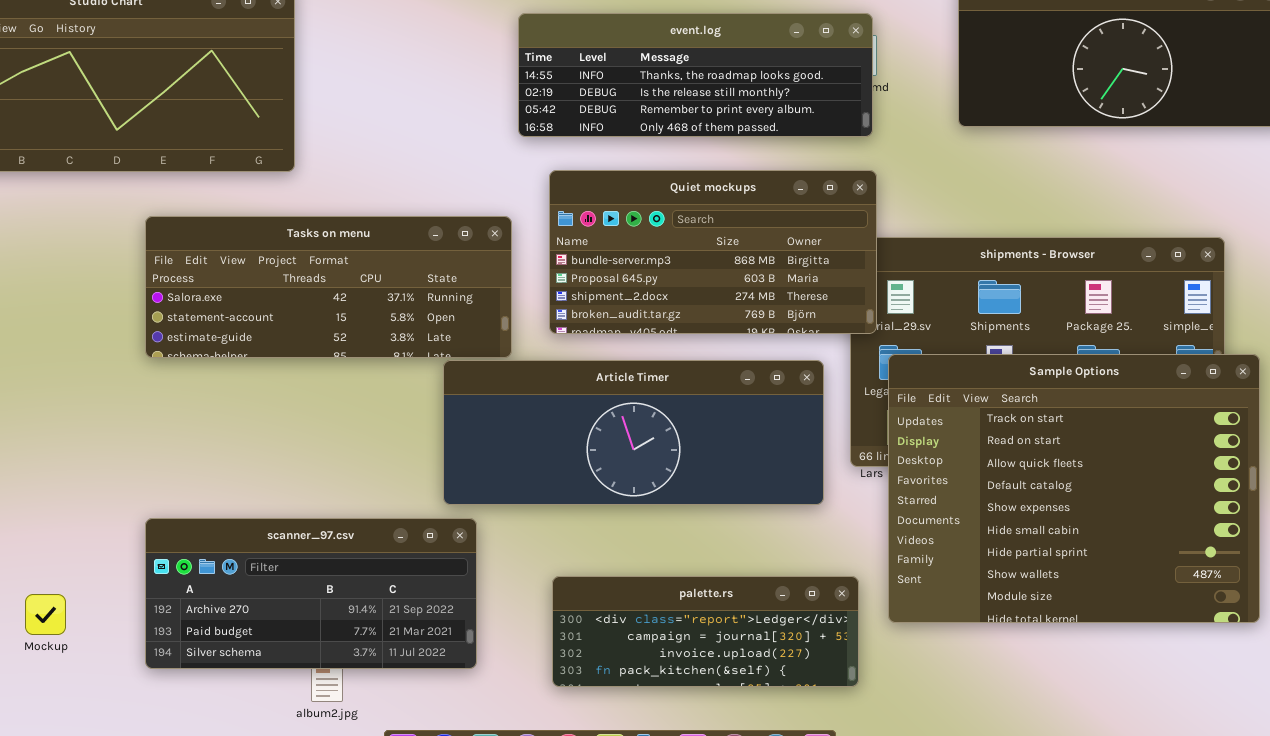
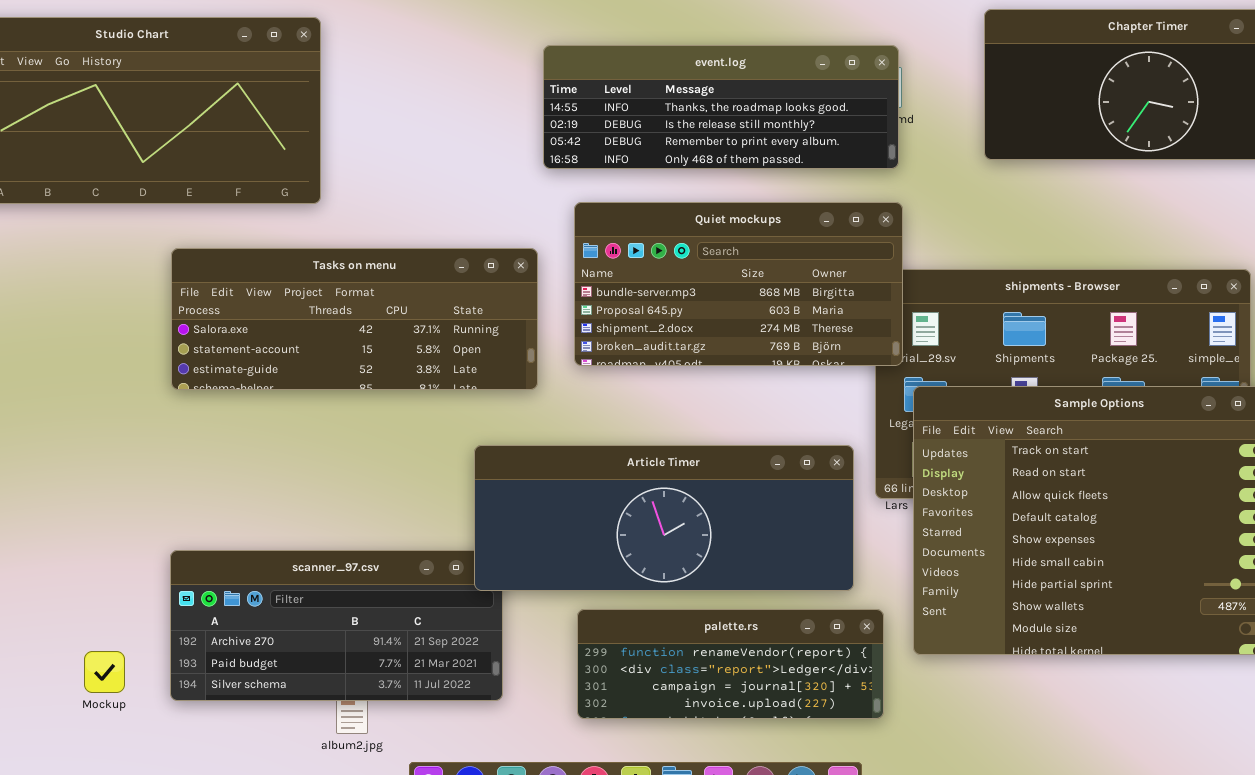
Article Timer: [443,360,824,505] -> [474,445,854,591], moved
palette.rs: [552,576,859,687] -> [577,609,884,719], scrolled up 1 row
Mockup: [25,594,66,635] -> [84,651,125,693], moved

